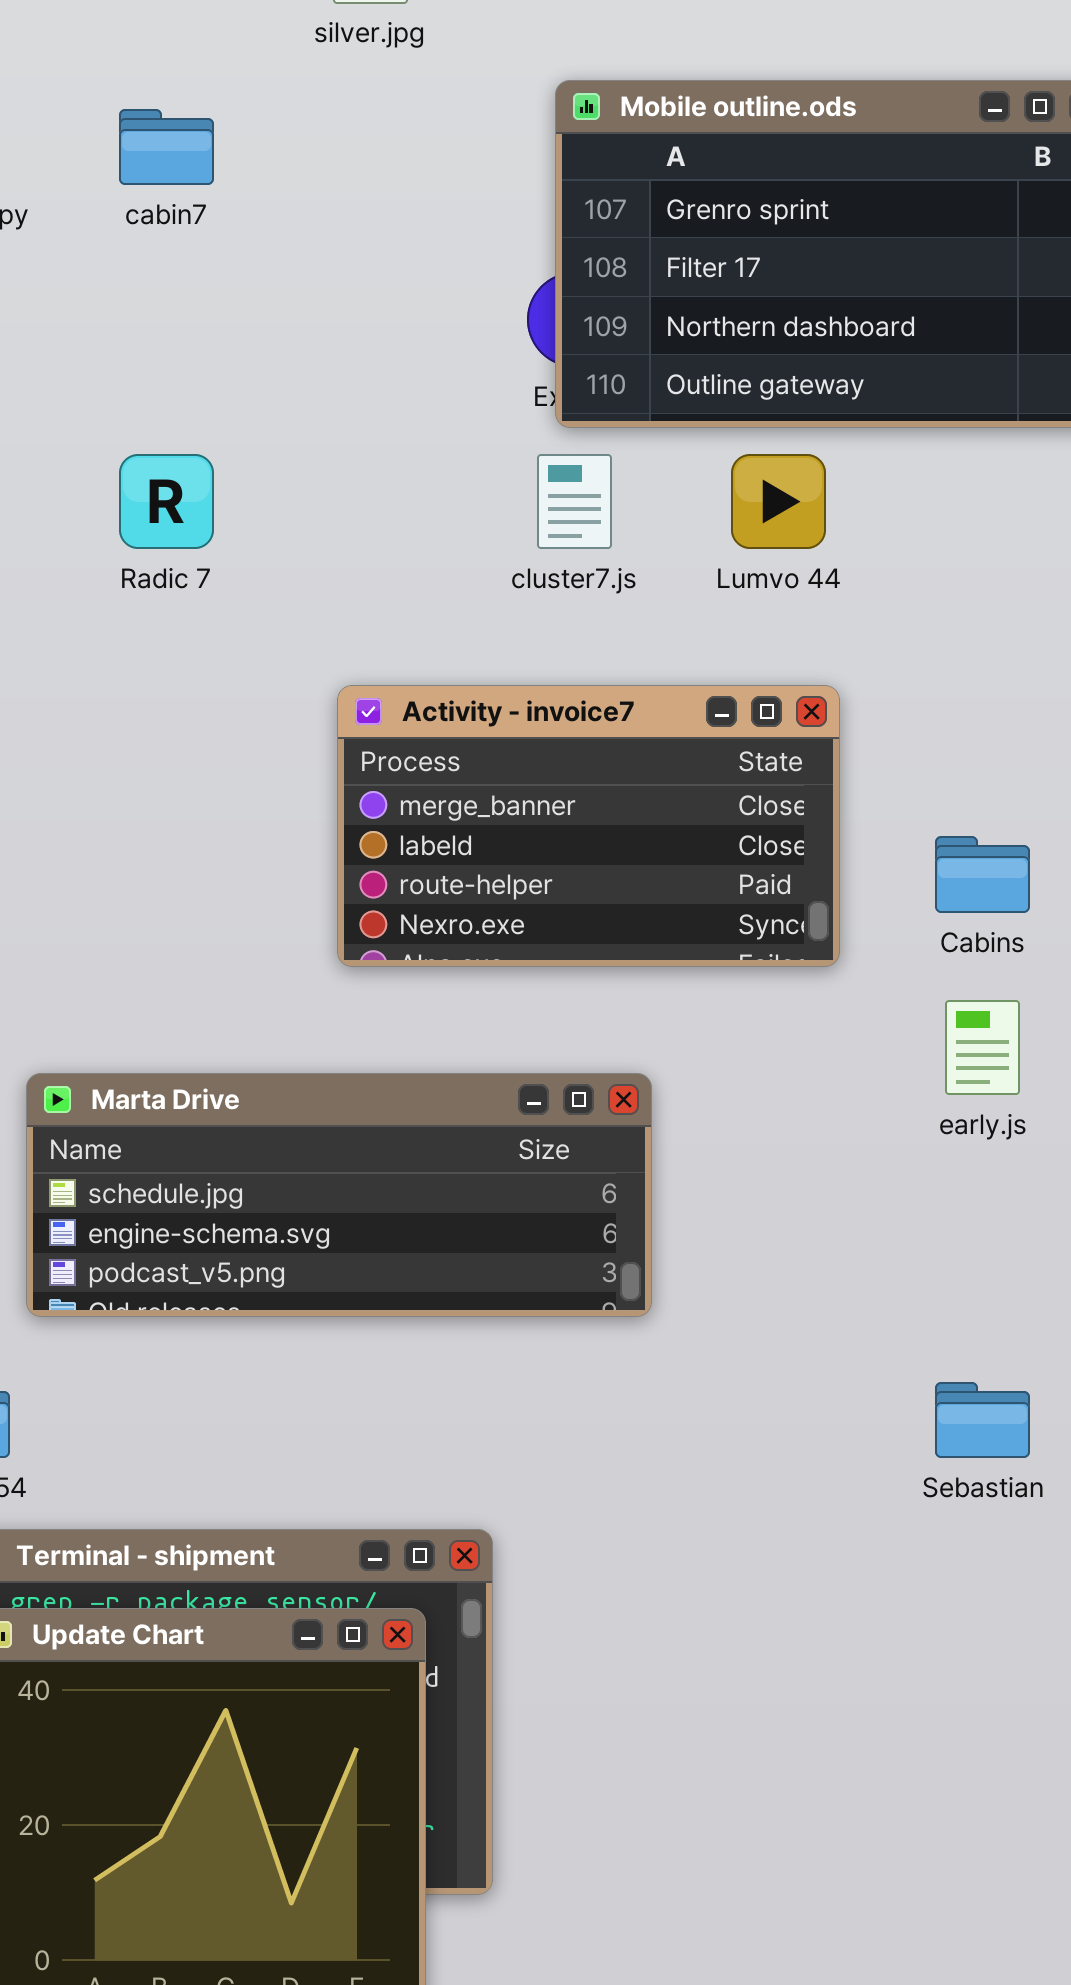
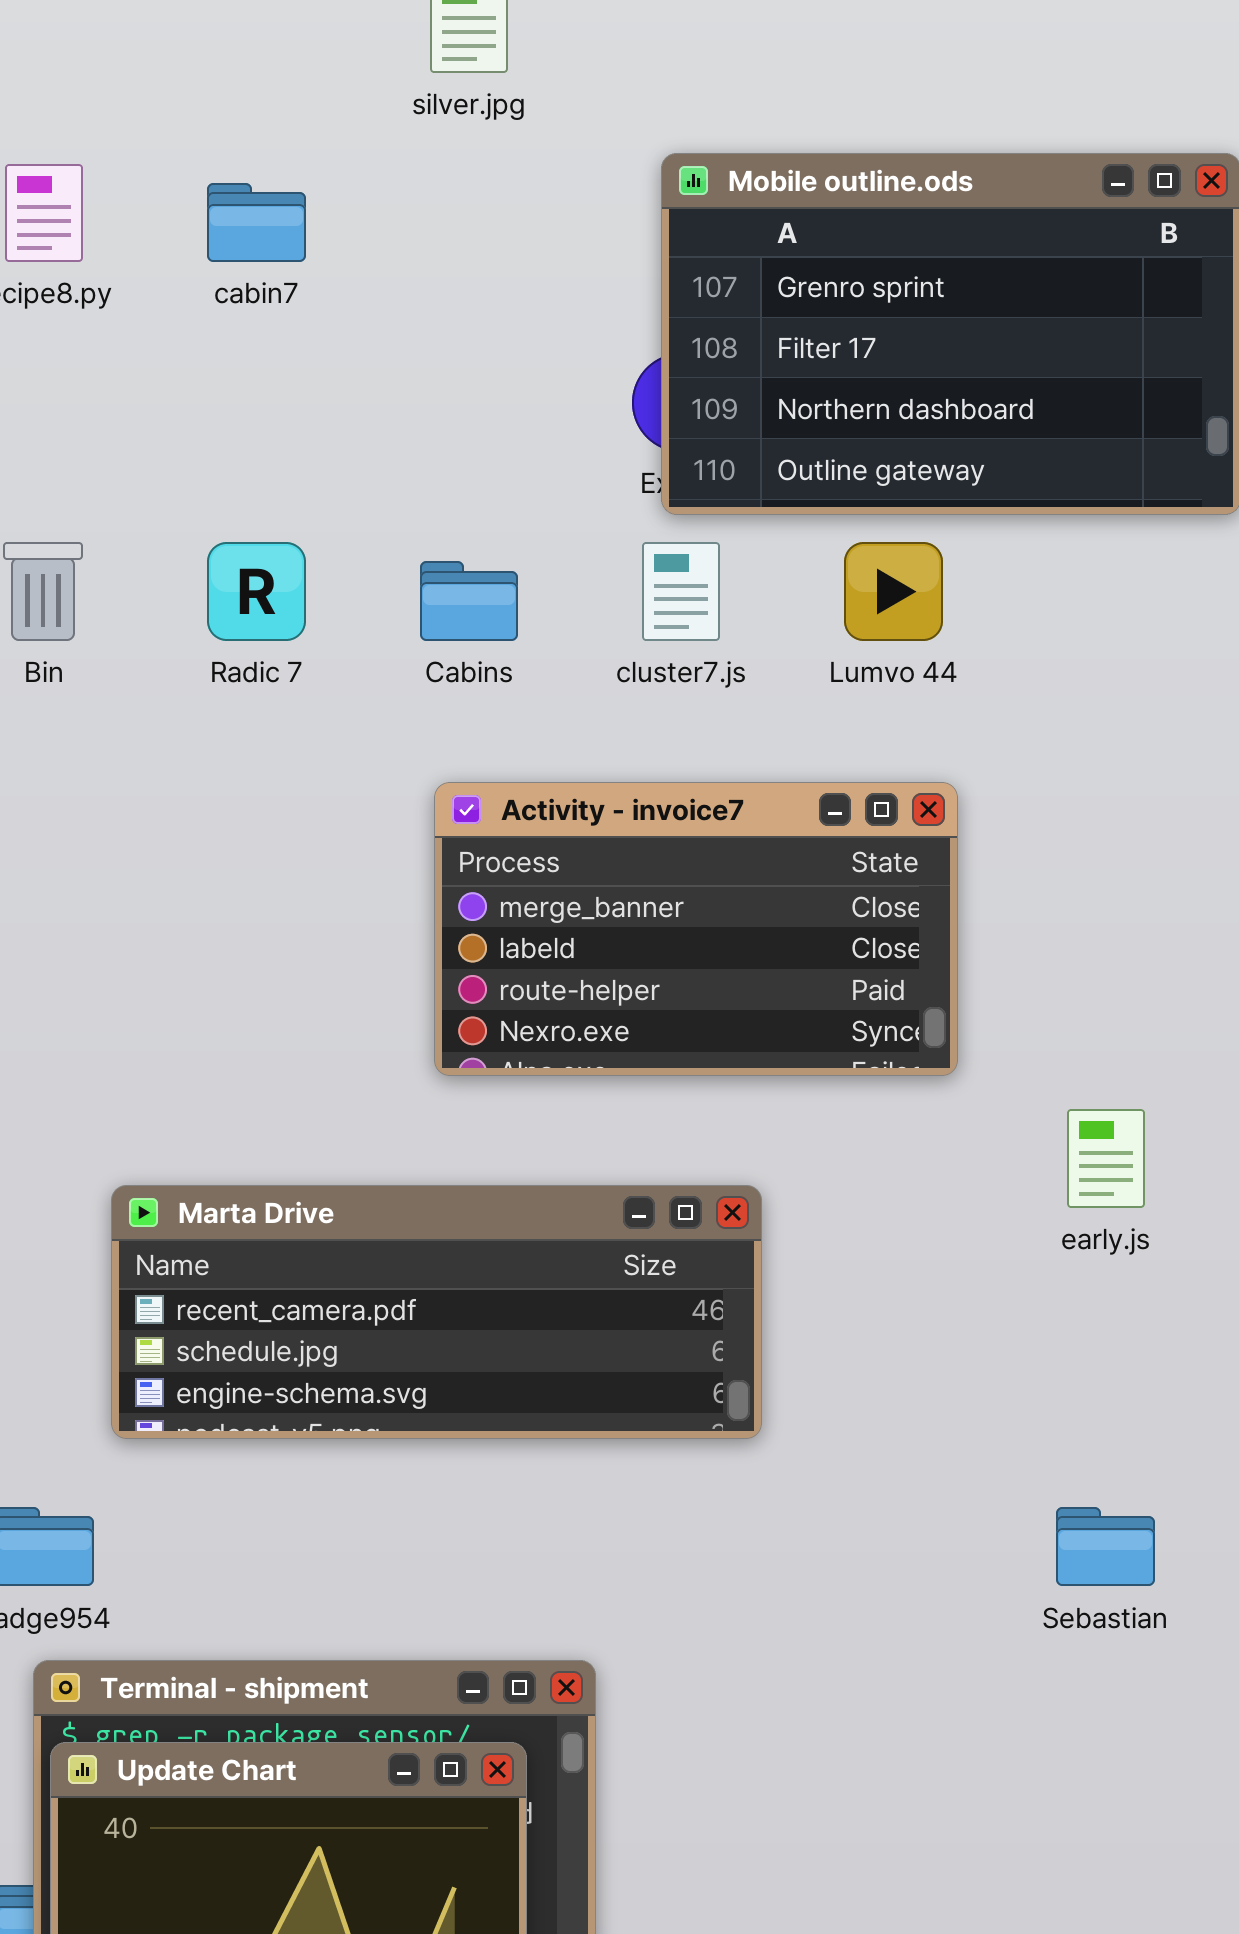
Cabins: [935,836,1030,913] -> [420,561,518,641], moved
Marta Drive: [26,1073,652,1317] -> [111,1185,762,1439], scrolled up 1 row

